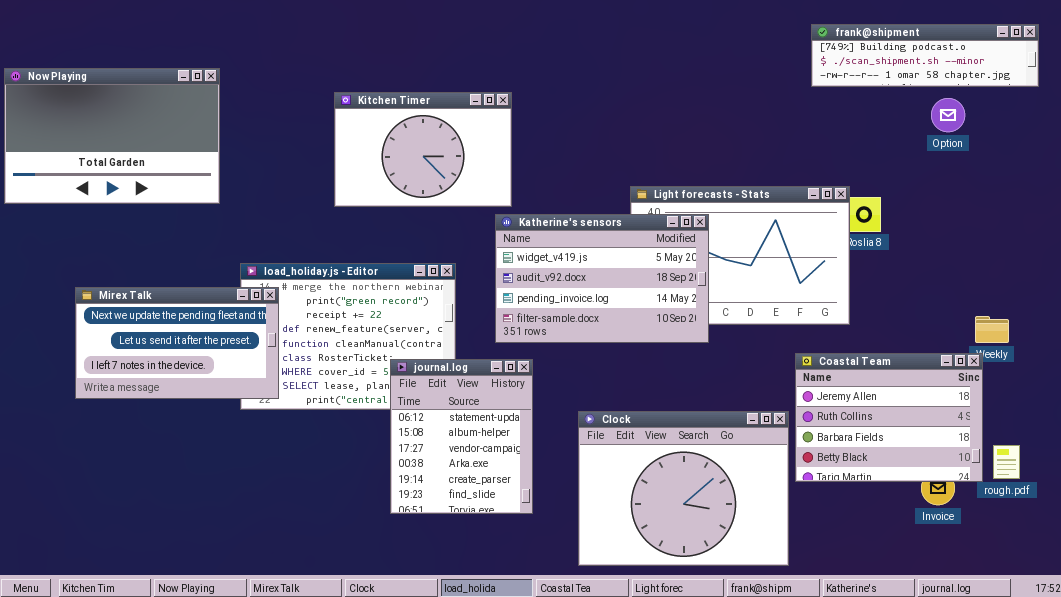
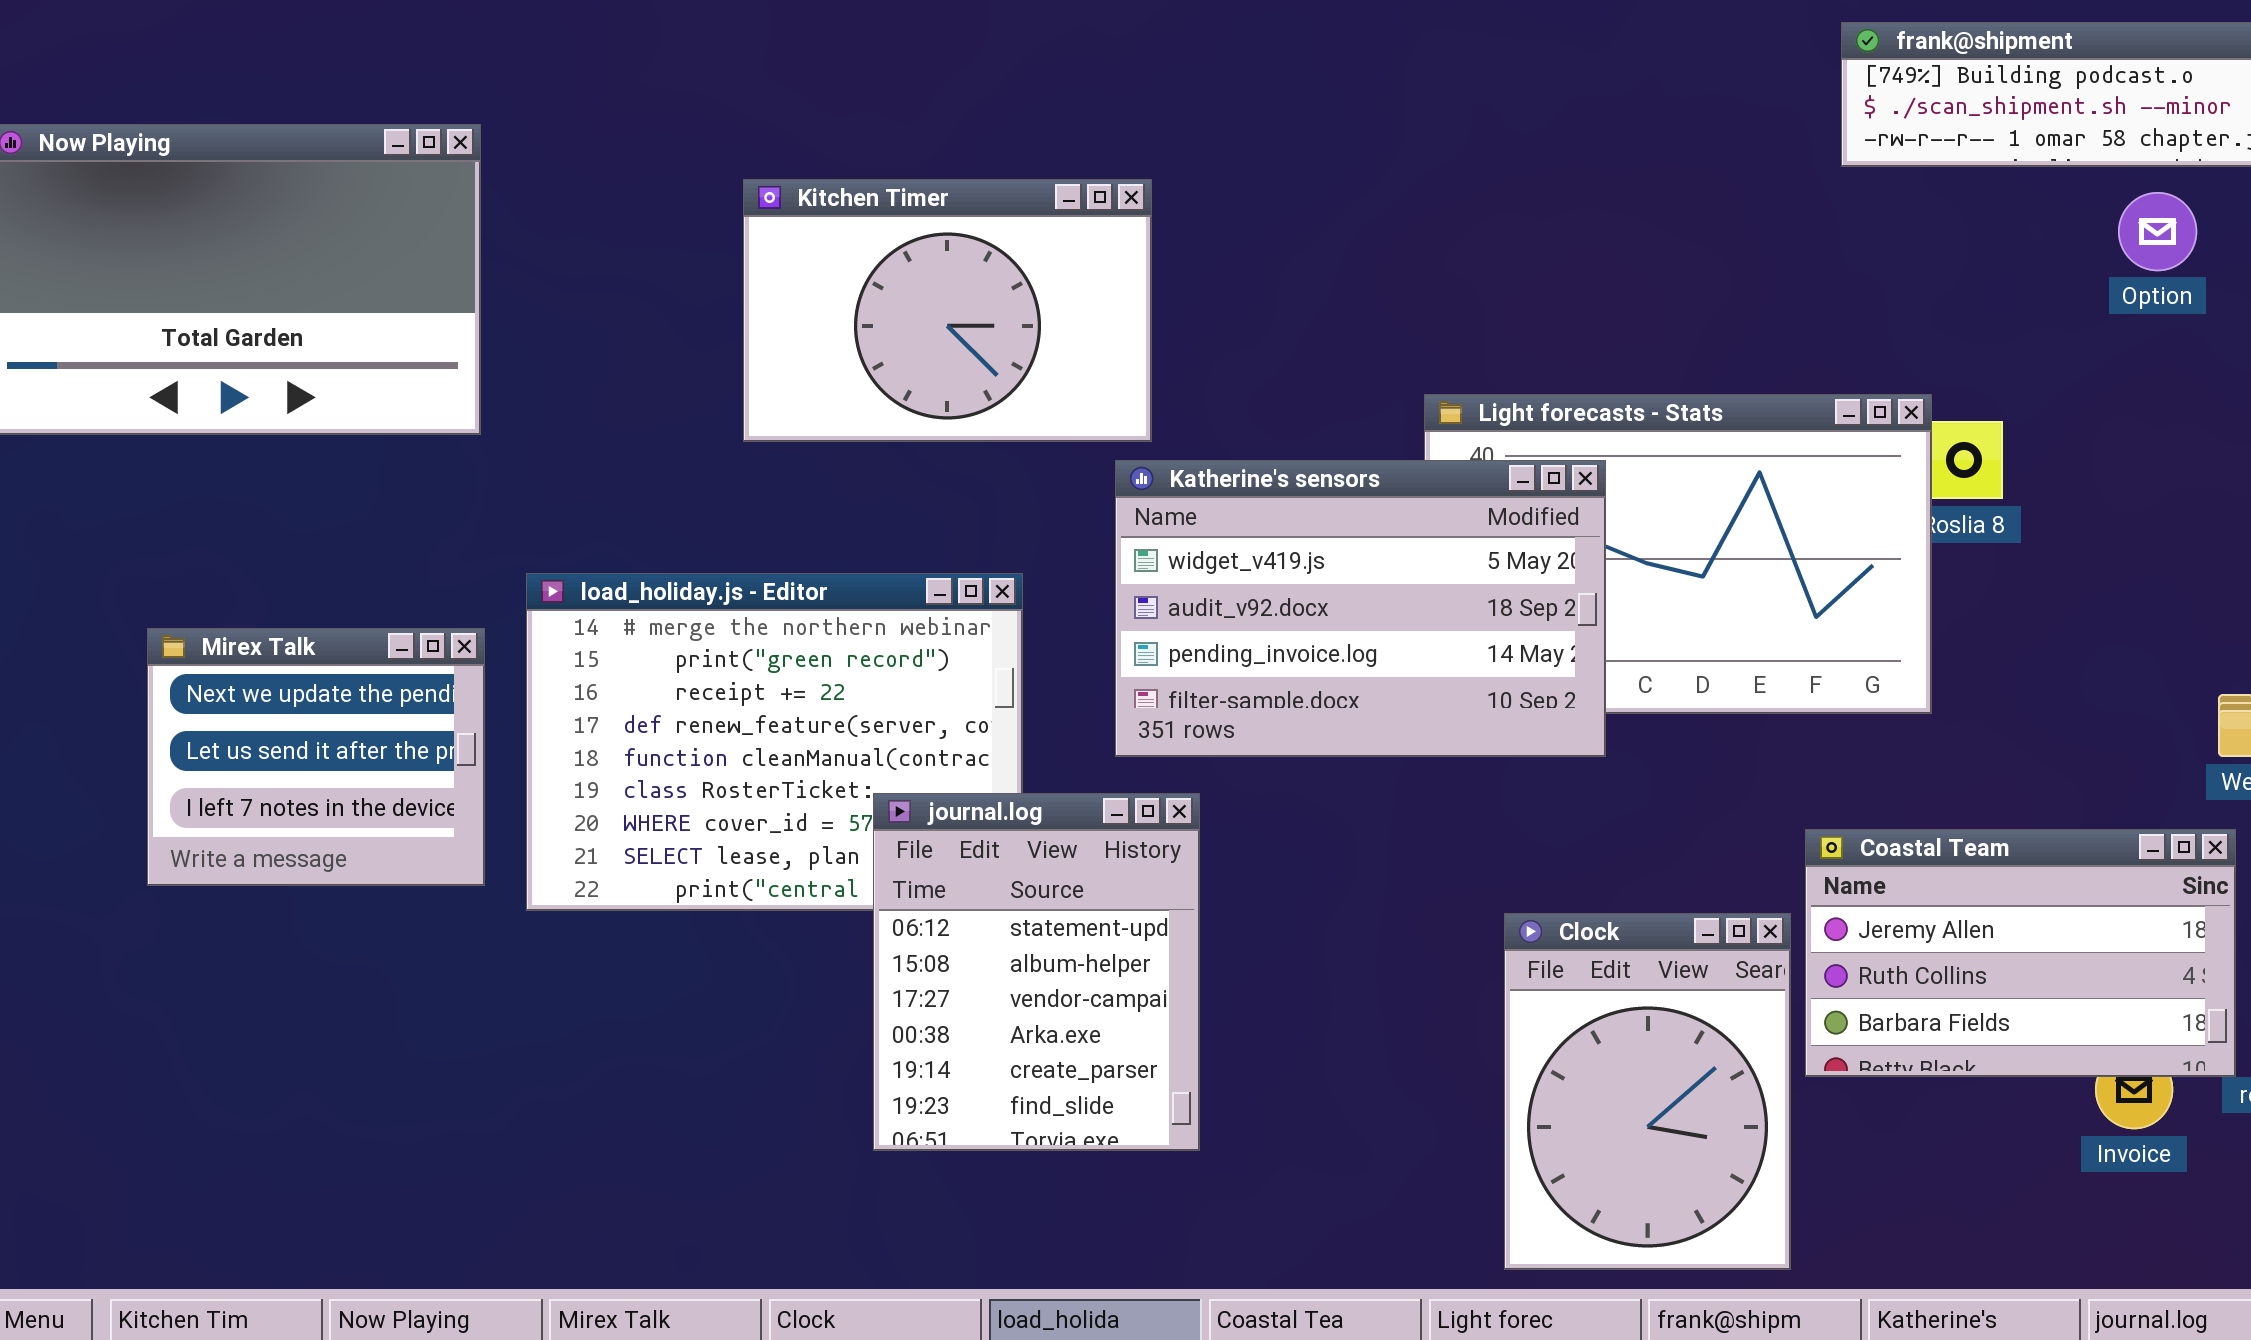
Mirex Talk: [75,287,279,399] -> [147,628,485,886], resized
Coastal Team: [795,353,983,482] -> [1805,829,2236,1077], resized
Clock: [578,411,789,566] -> [1504,913,1791,1270], resized

